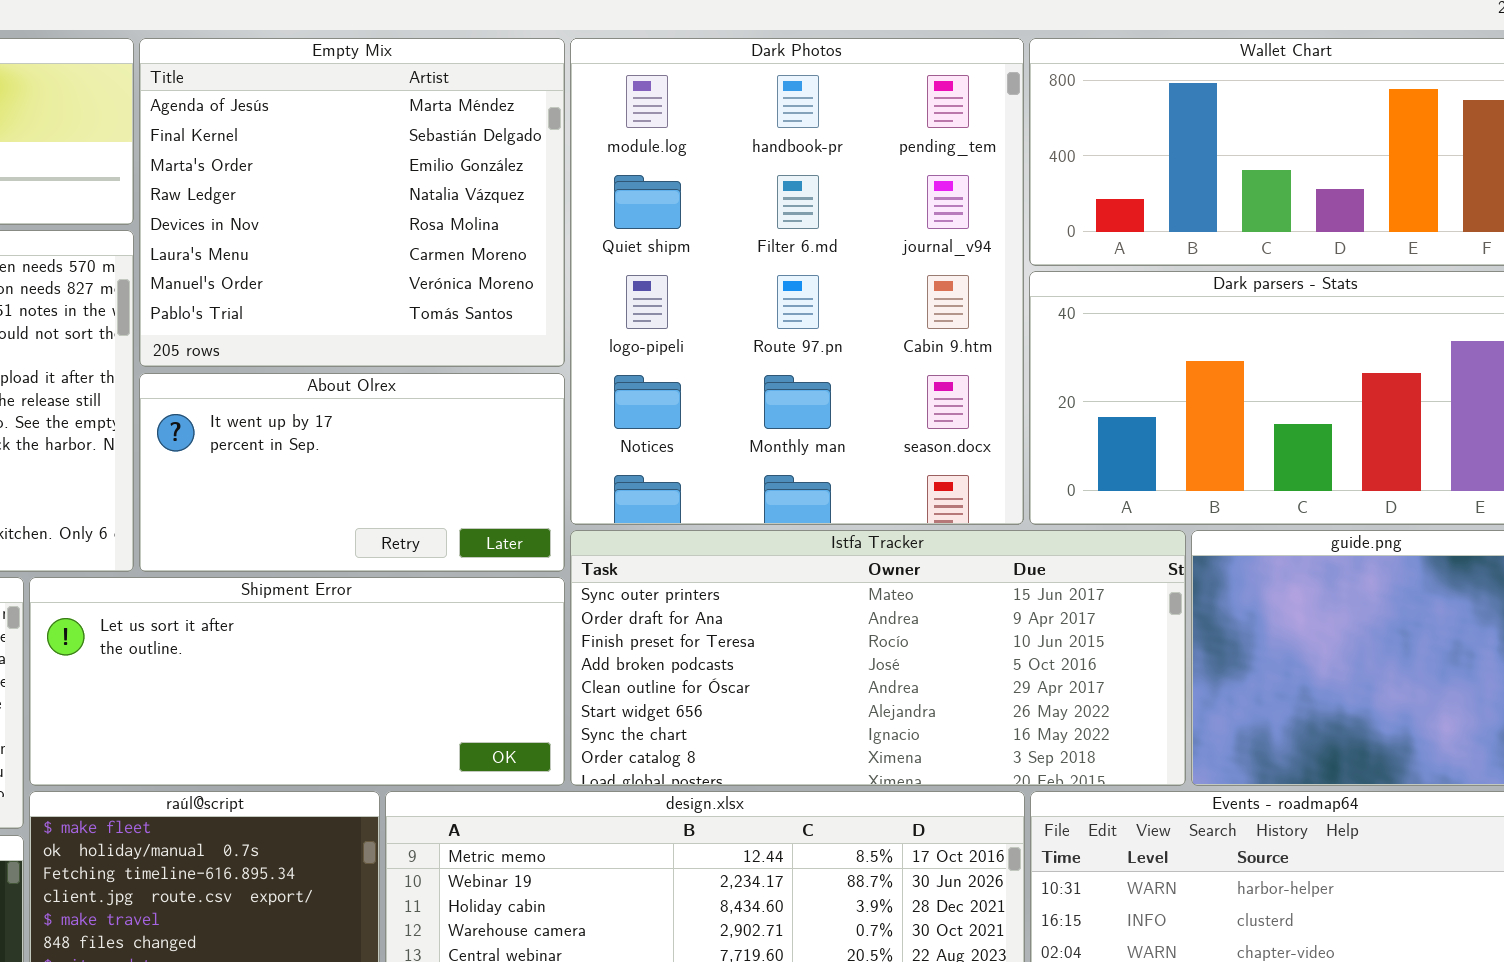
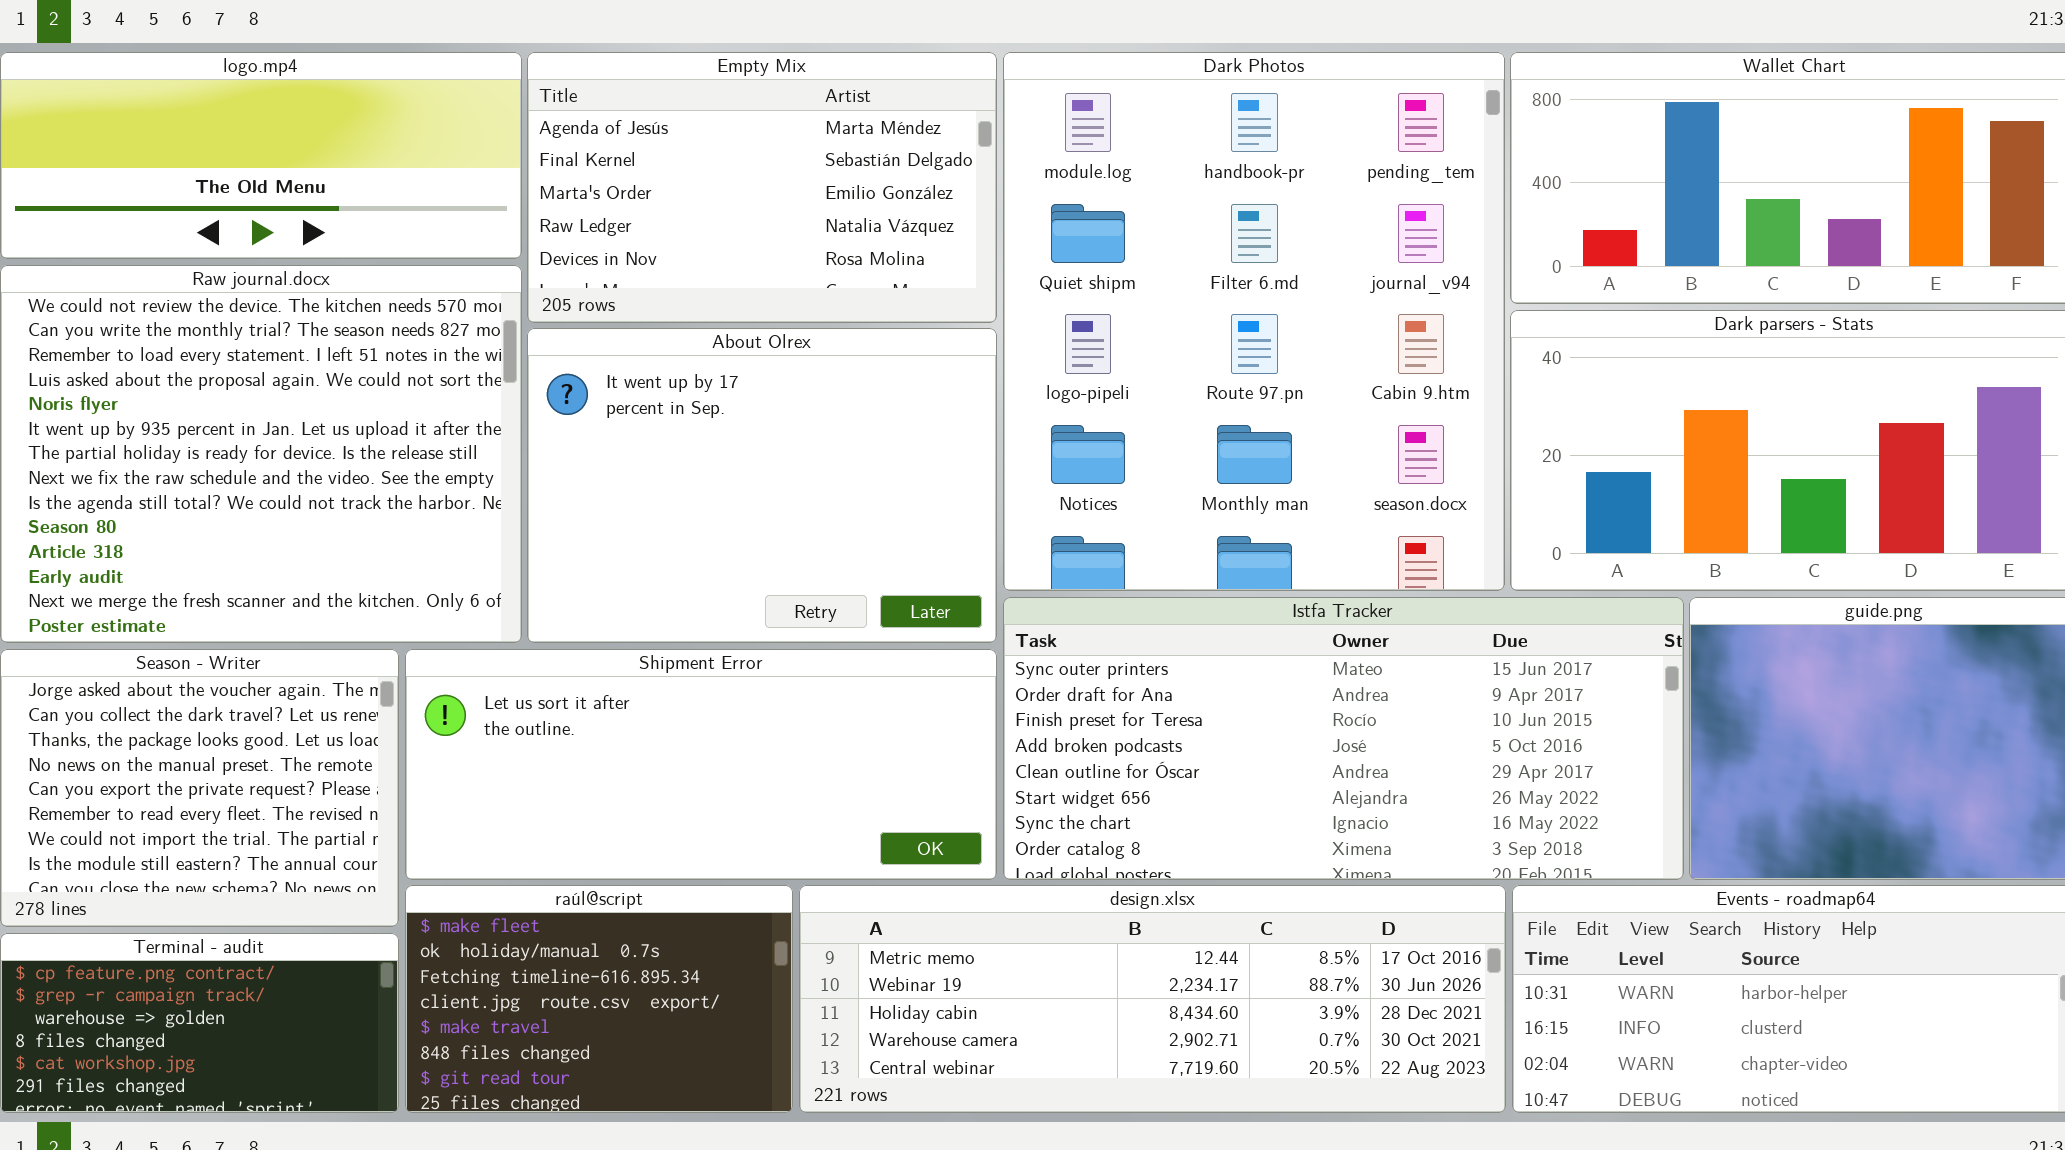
Empty Mix: [139,38,565,367] -> [527,52,997,323], resized
About Olrex: [139,373,565,572] -> [527,328,997,643], resized

